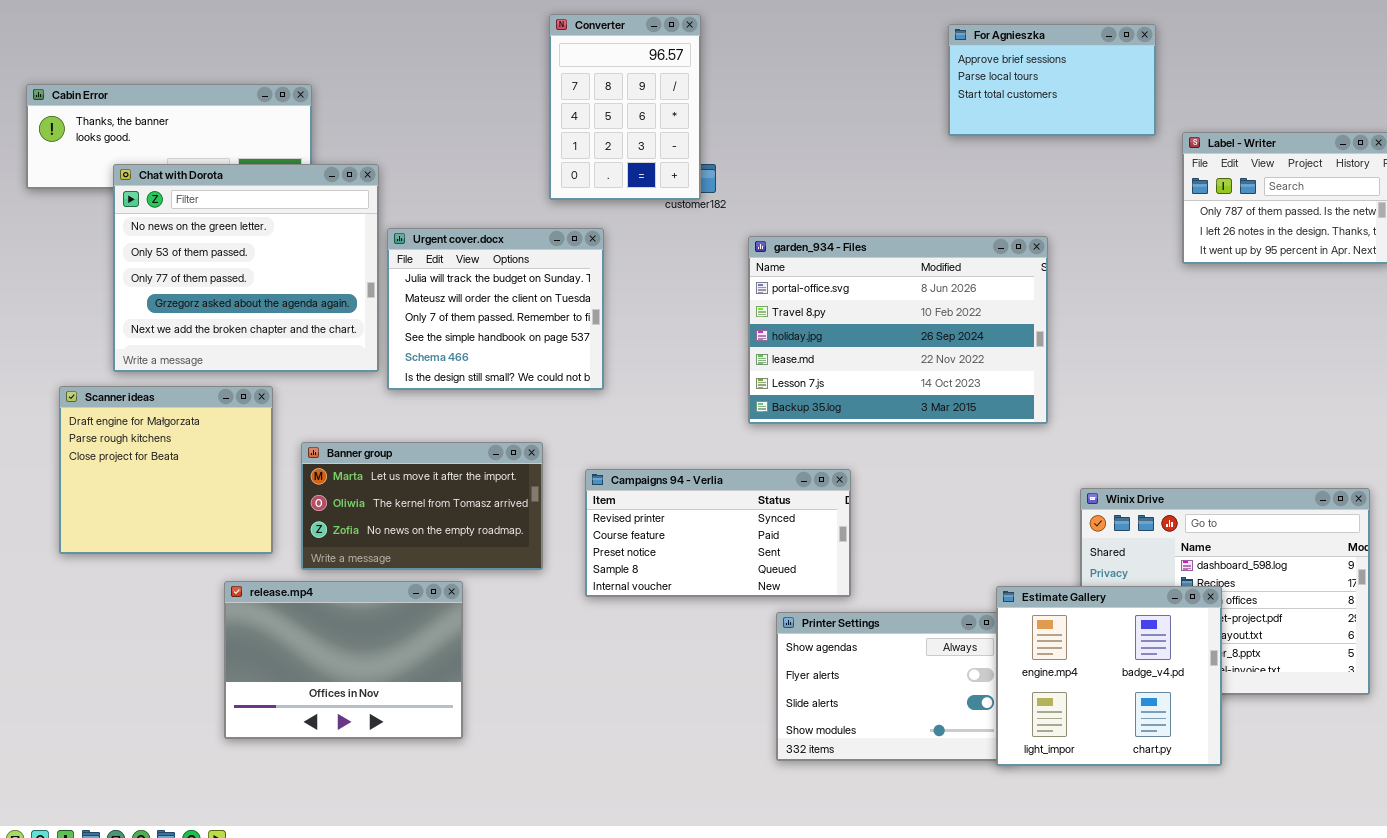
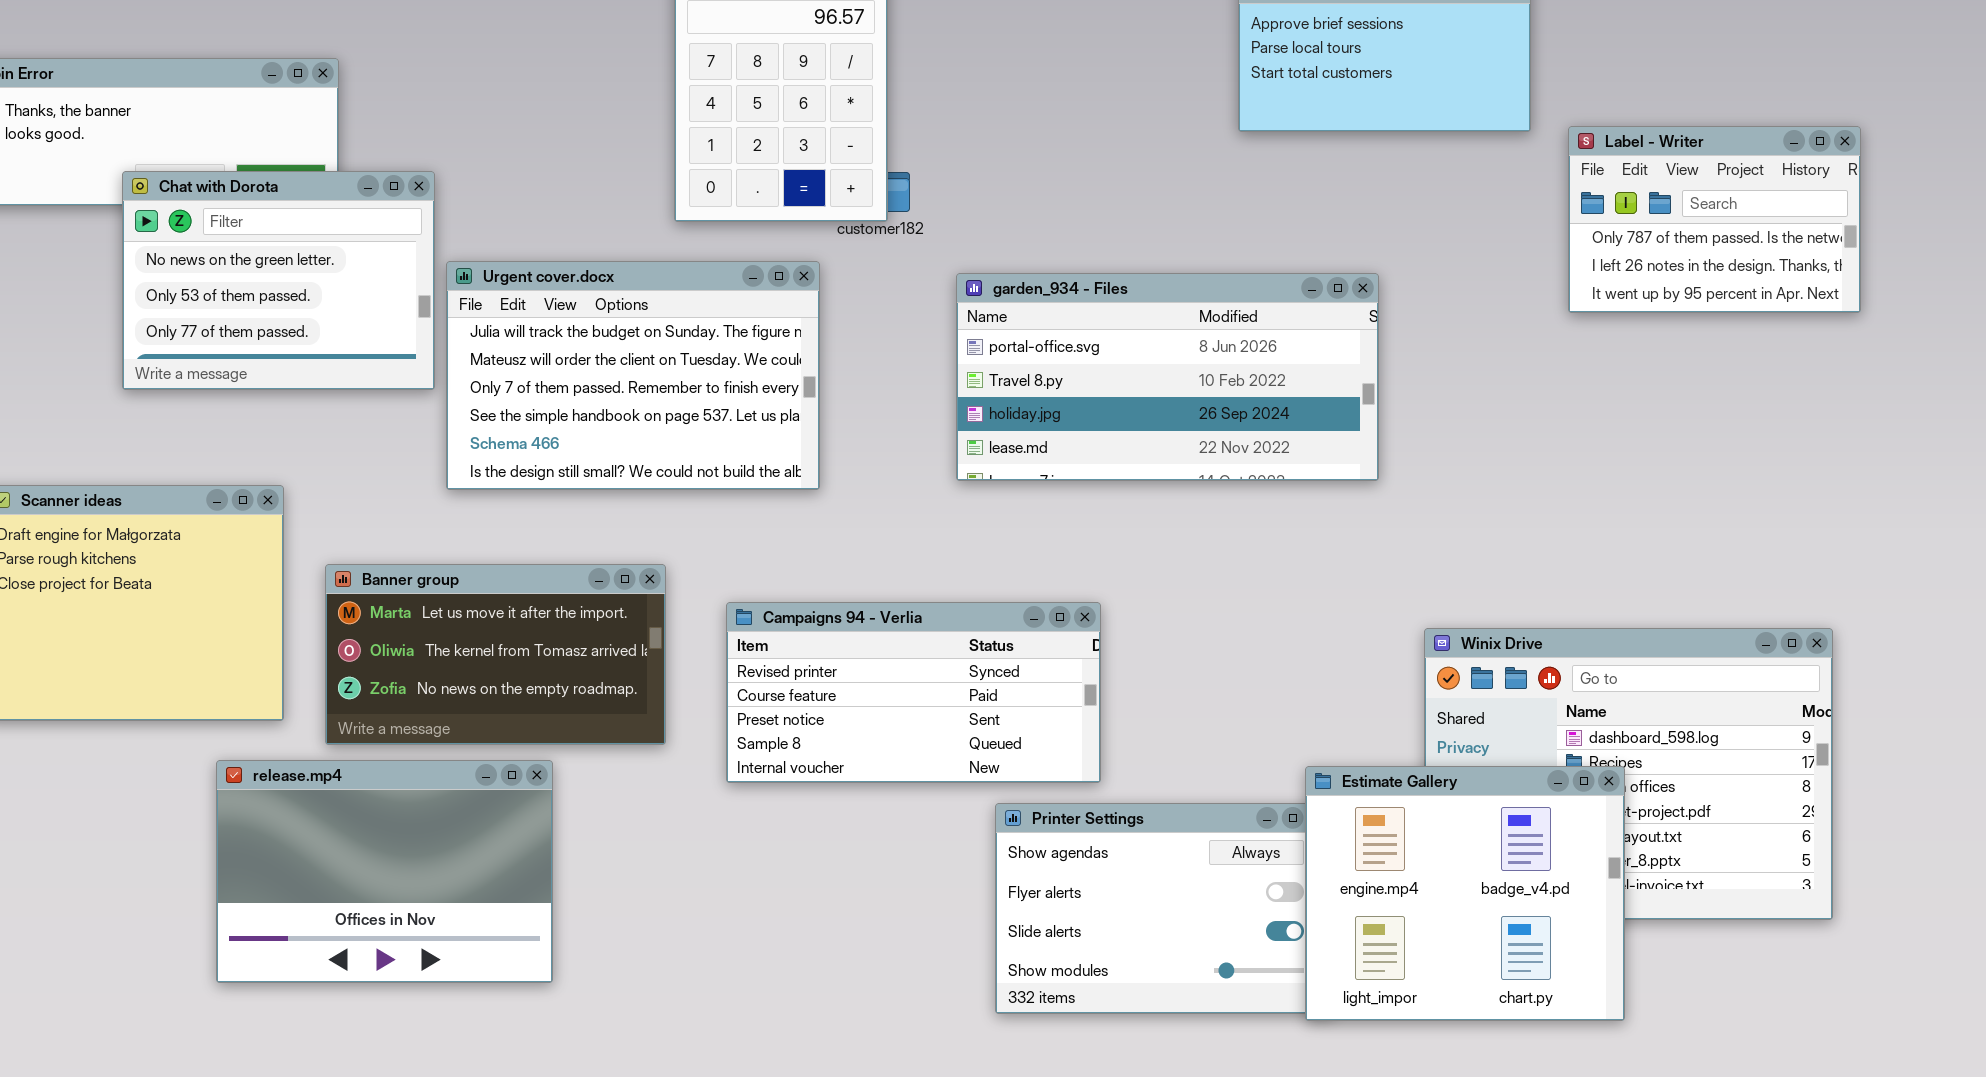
Chat with Dorota: [113,164,379,372] -> [122,171,435,390], resized
Urgent cover.docx: [387,228,604,390] -> [446,261,820,490], resized
garden_934 - Files: [748,236,1048,424] -> [956,273,1379,481], resized

